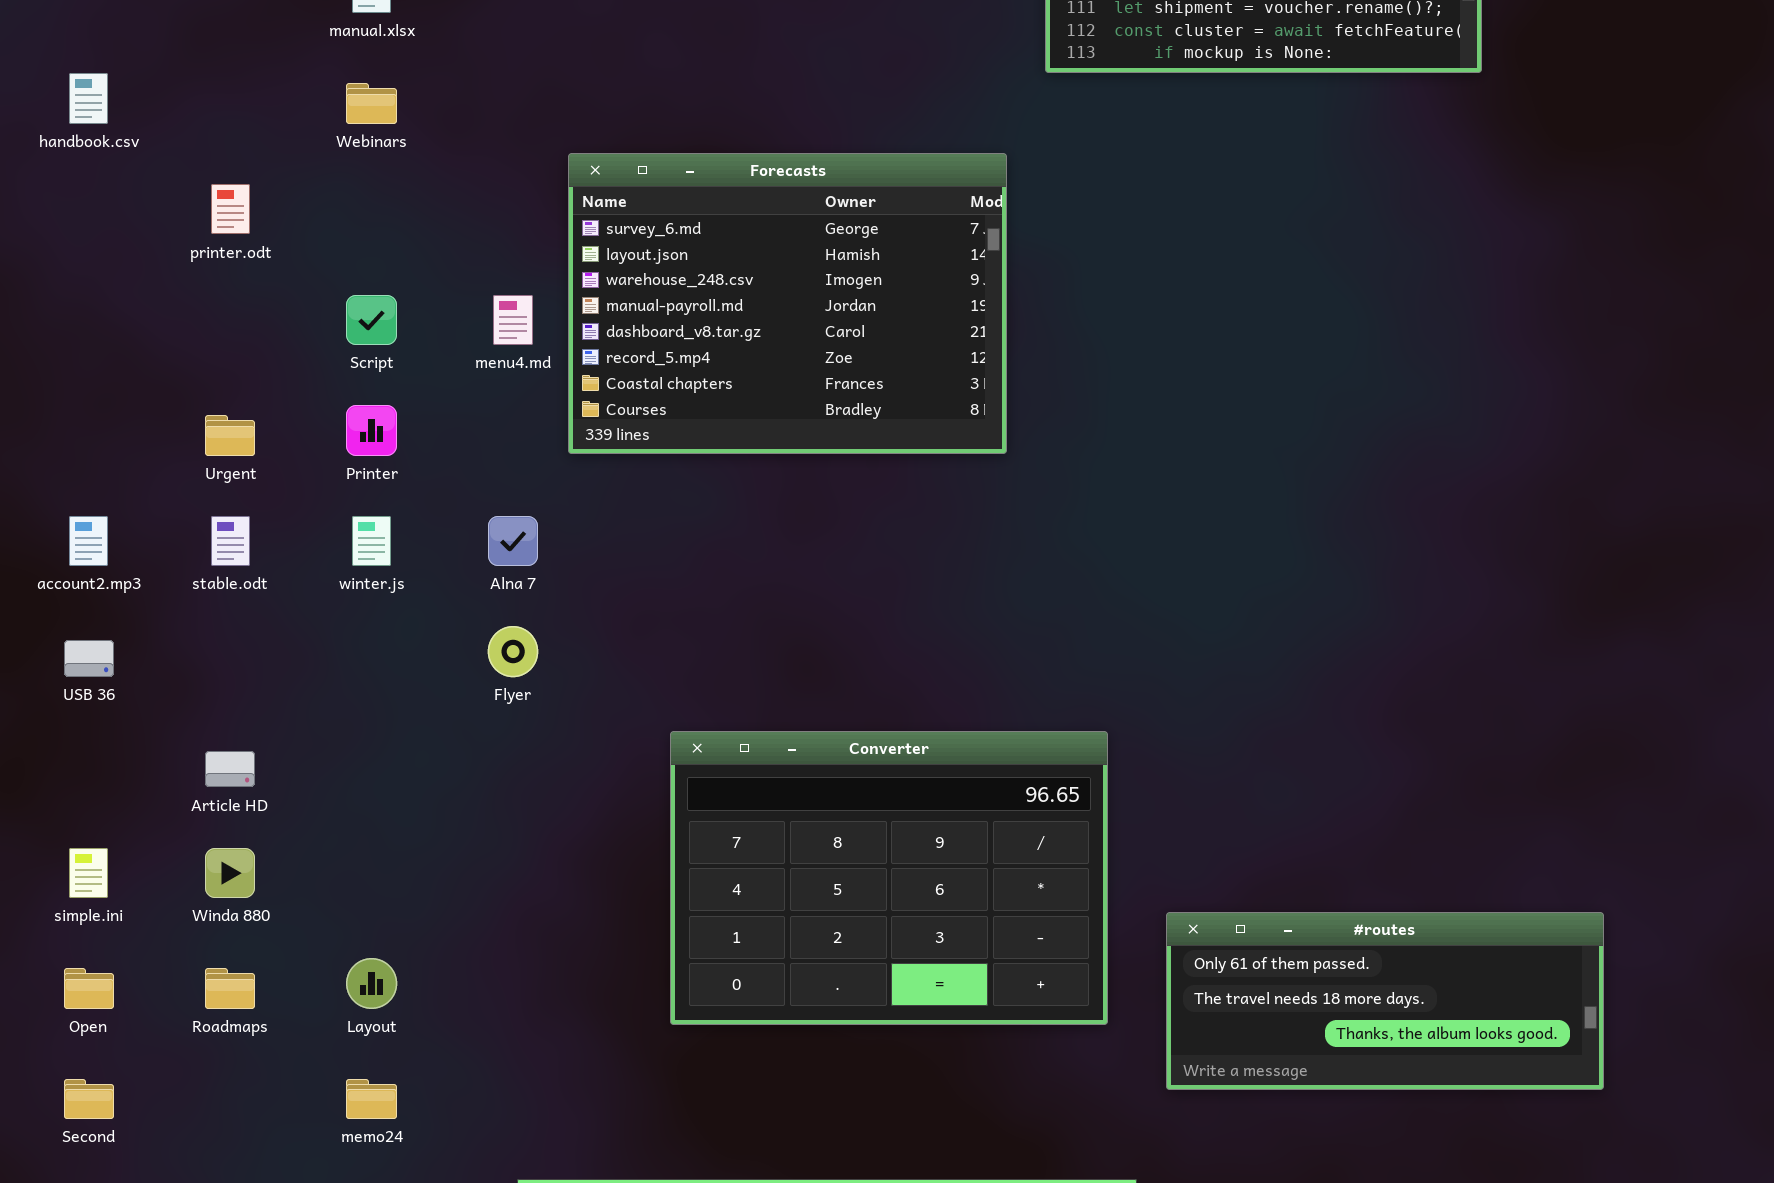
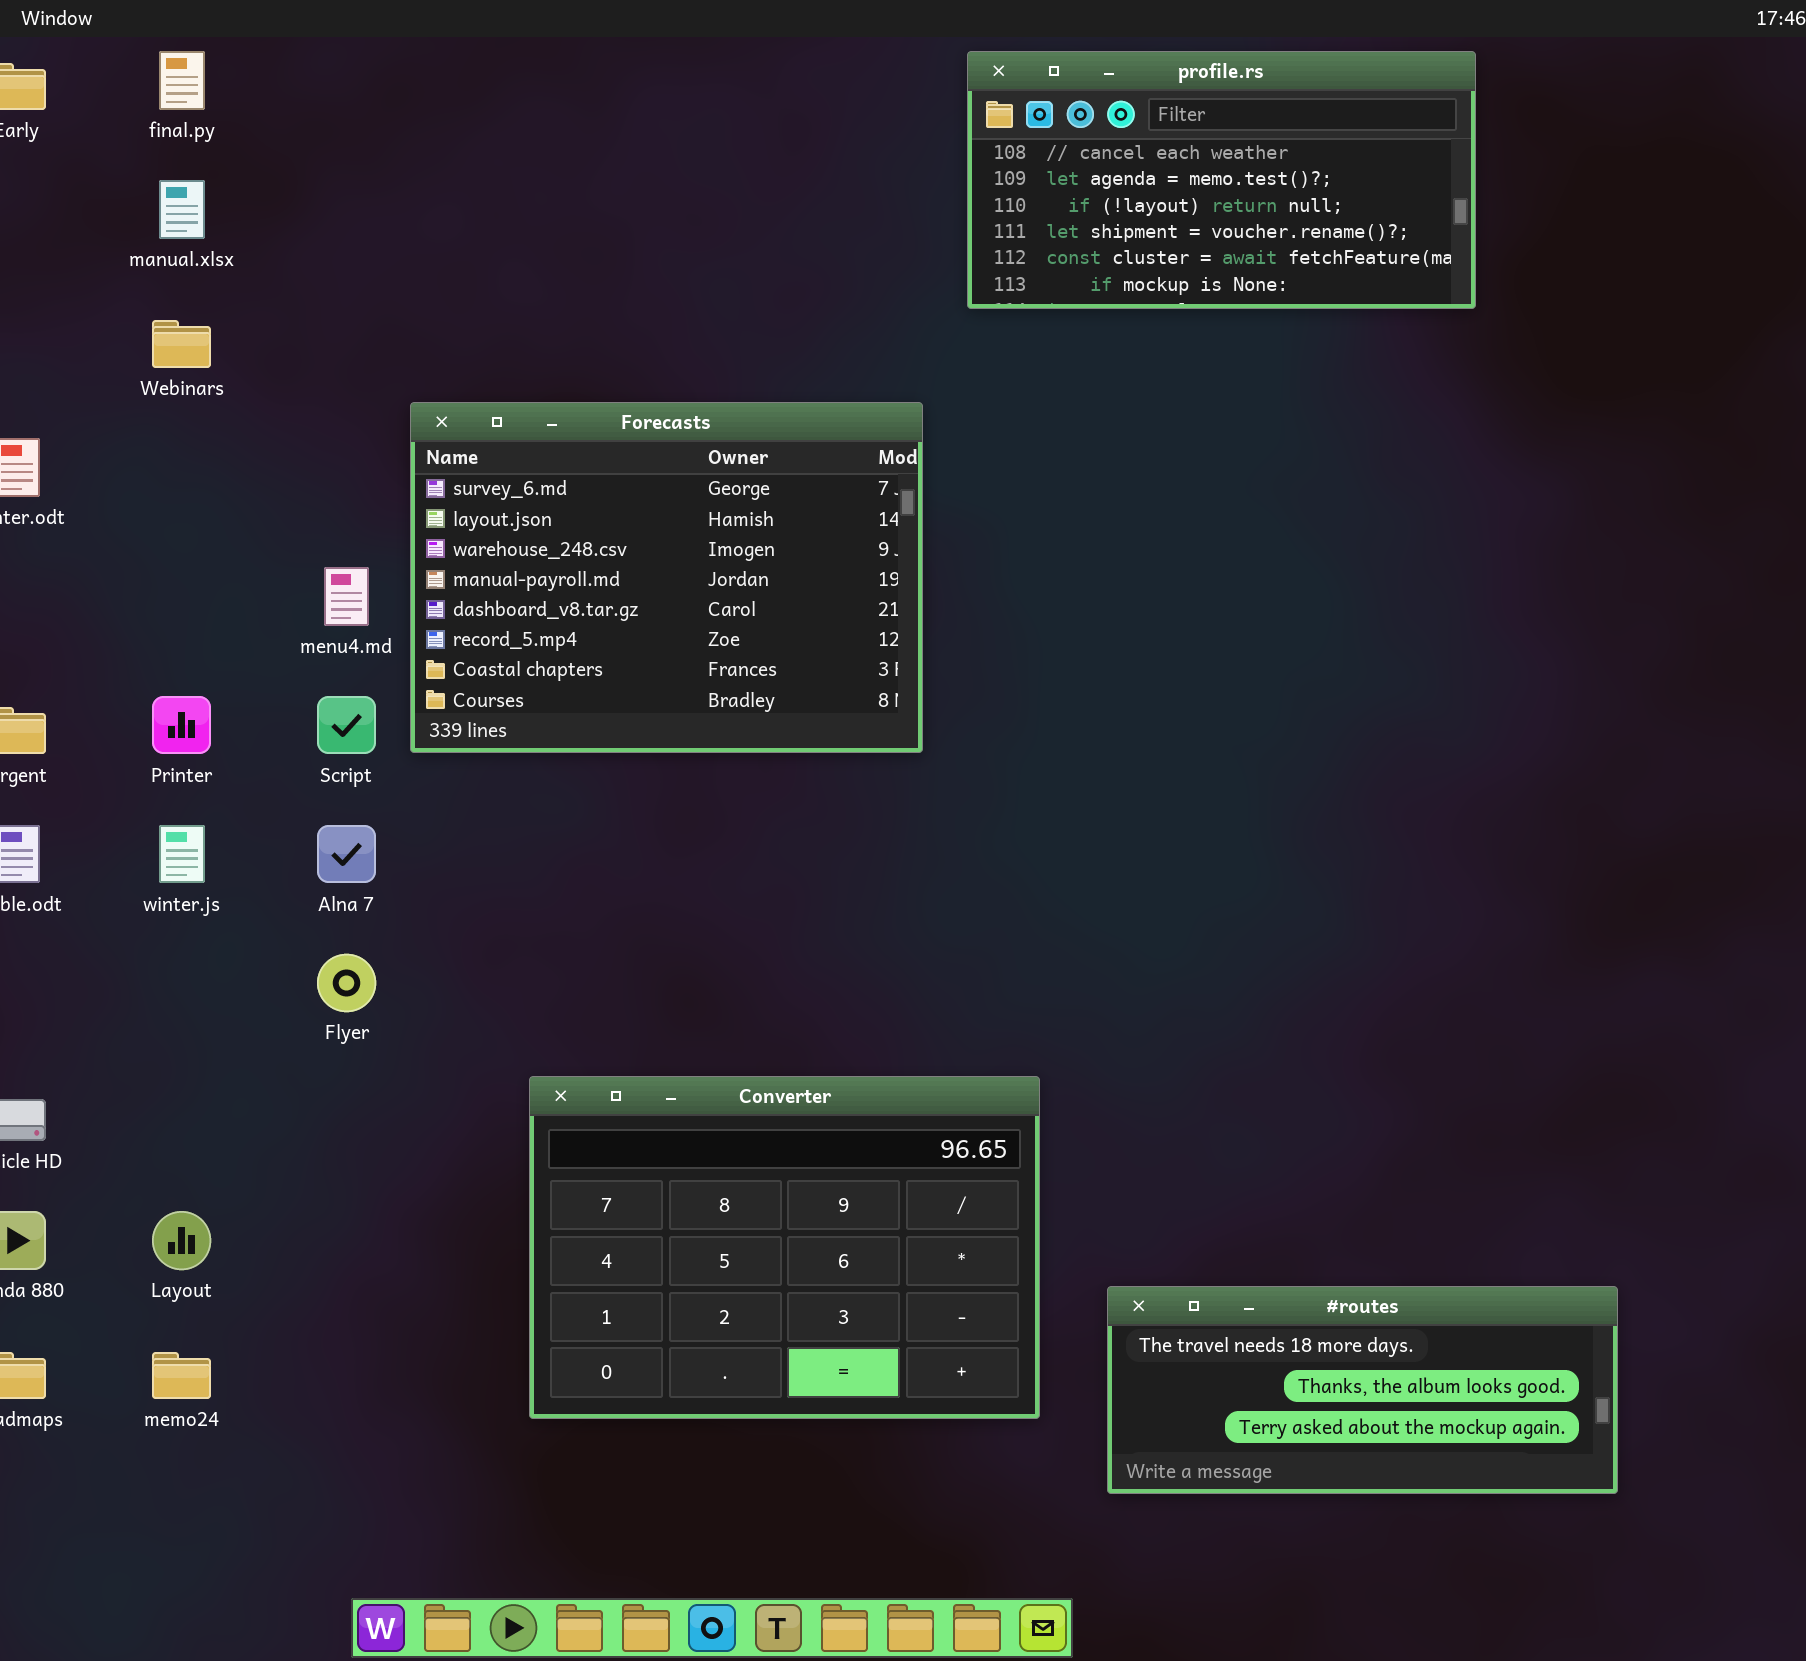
Script: [346,295,397,345] -> [317,696,376,754], moved
#routes: [1166,912,1604,1090] -> [1107,1286,1618,1494], scrolled down 1 row
Layout: [346,958,397,1009] -> [152,1211,211,1270], moved
memo24: [346,1079,397,1119] -> [152,1352,211,1399], moved

